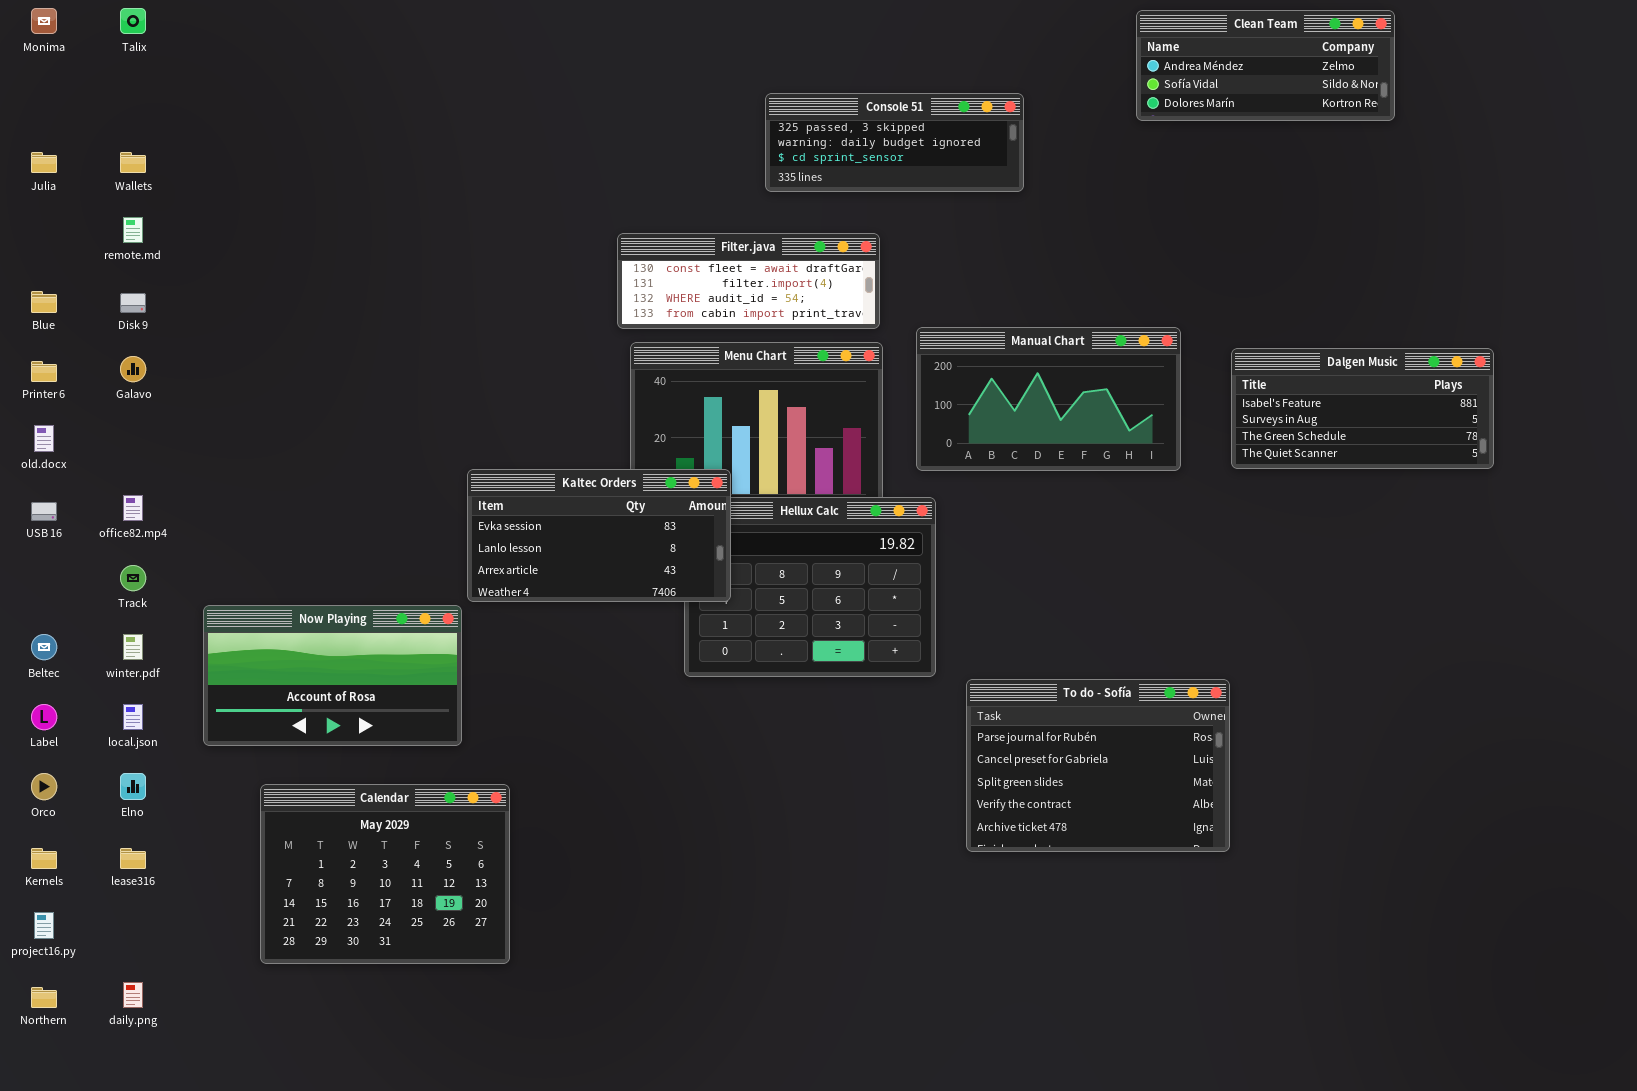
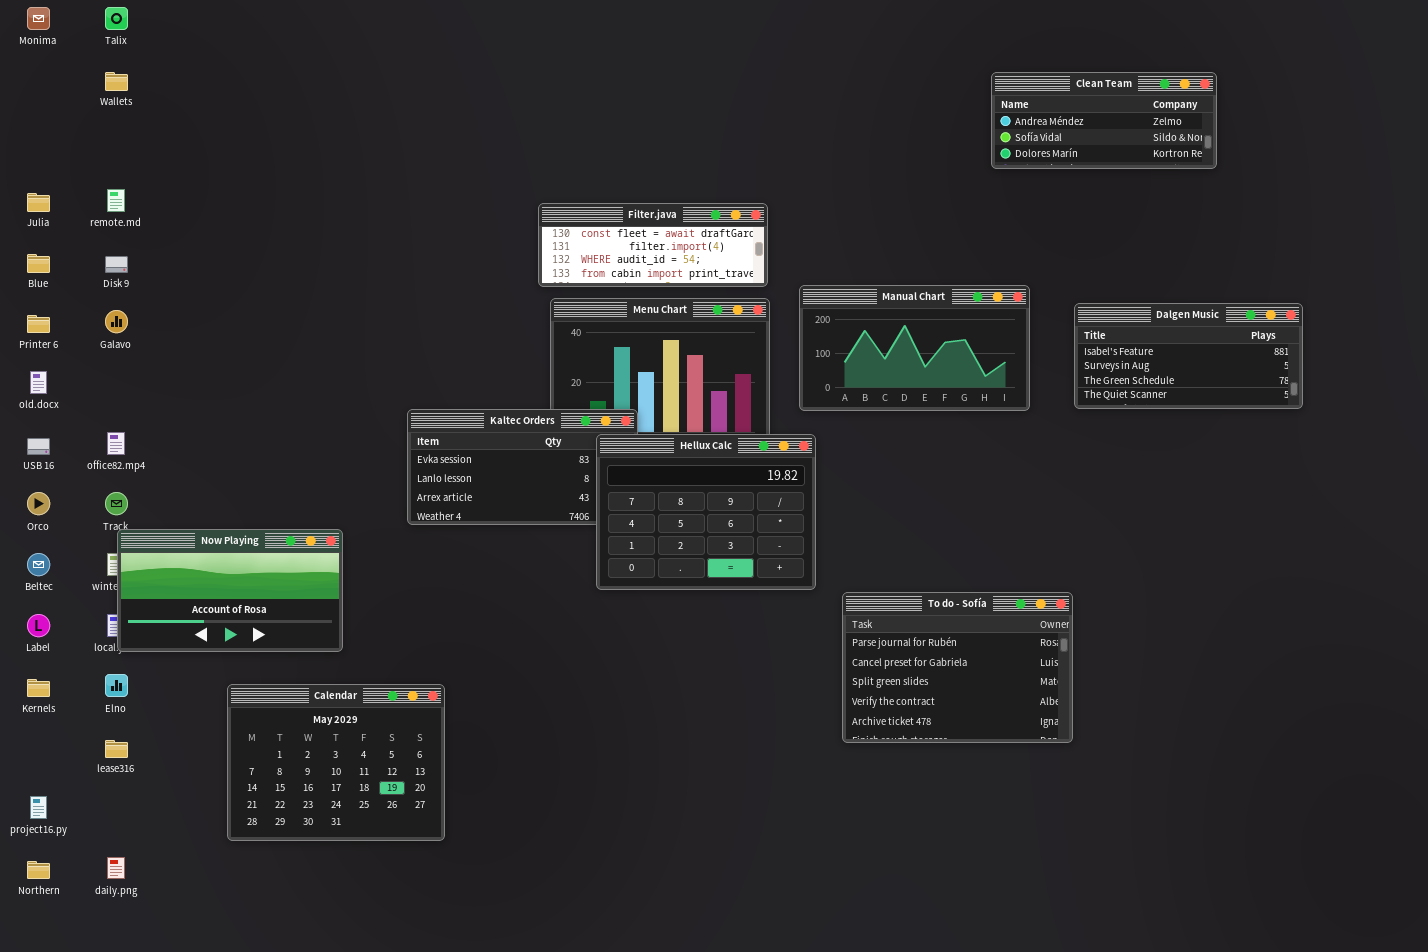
Clean Team: [1136,10,1395,121] -> [991,72,1217,169], moved
Console 51: [765,93,1024,192] -> none, closed
Julia: [31,152,57,173] -> [27,193,50,212], moved
Wallets: [120,152,146,173] -> [105,72,128,91], moved
Hellux Calc: [684,497,936,677] -> [596,434,816,590], raised
Now Playing: [203,605,462,746] -> [117,529,343,652], moved
Orco: [31,773,57,800] -> [27,492,50,515], moved
Kernels: [31,848,57,869] -> [27,679,50,697], moved

